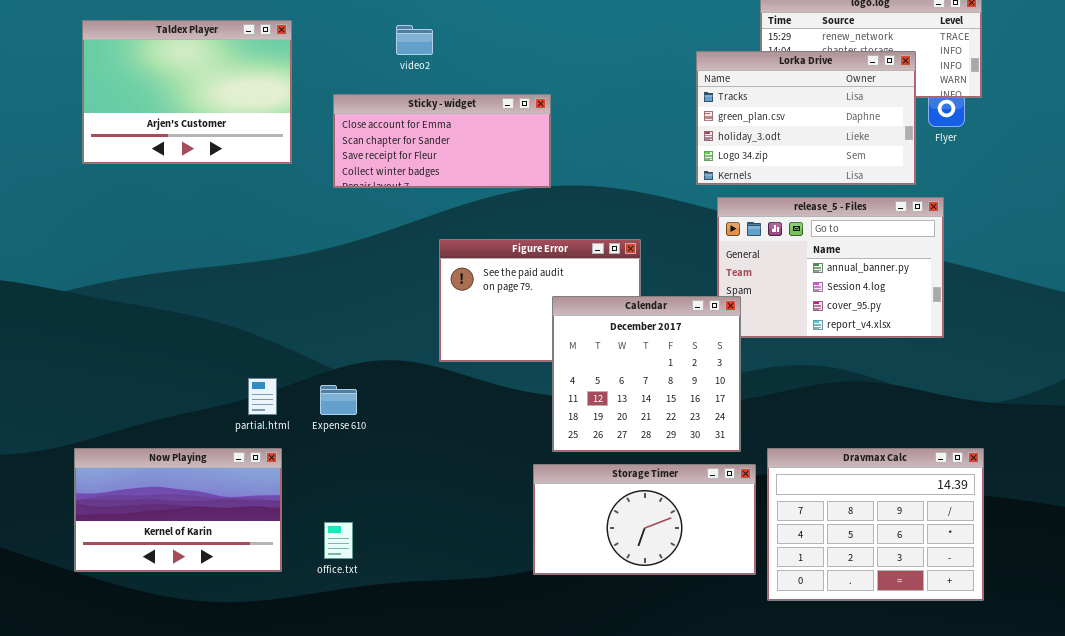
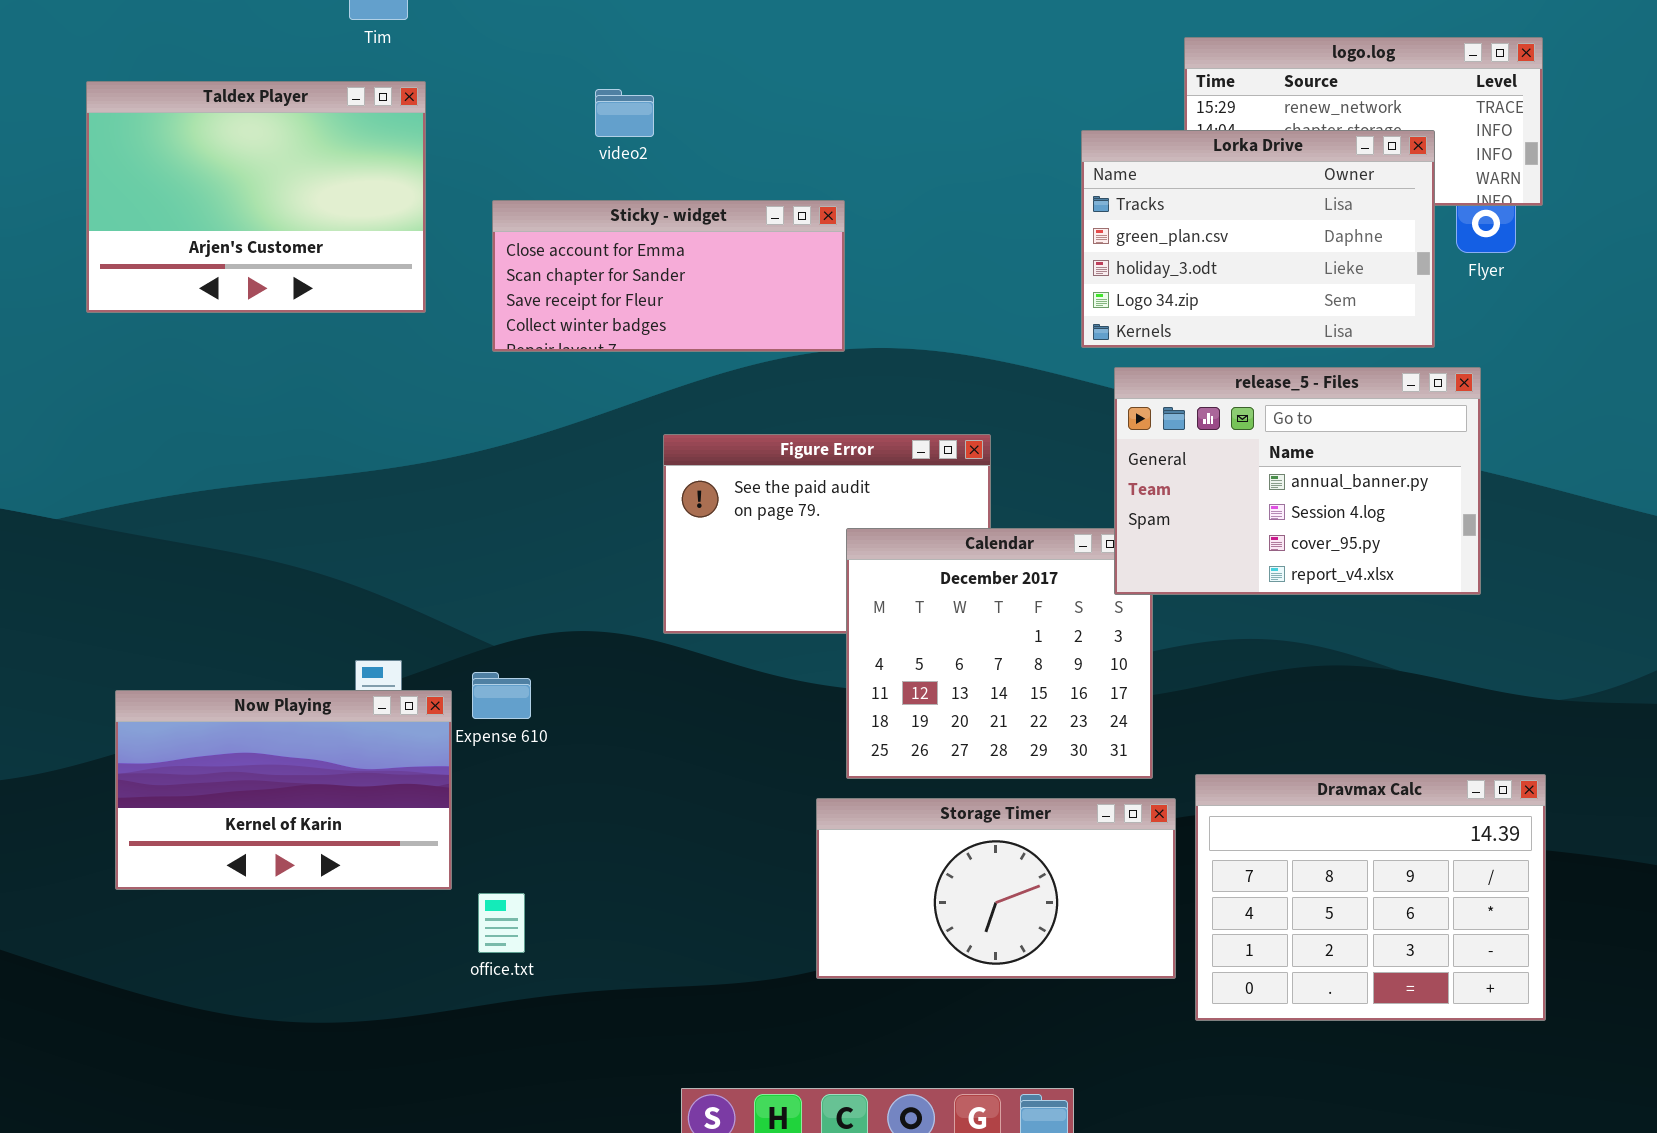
release_5 - Files: [717,197,944,338] -> [1114,367,1481,595], raised
Now Playing: [74,448,282,572] -> [115,690,452,890], moved

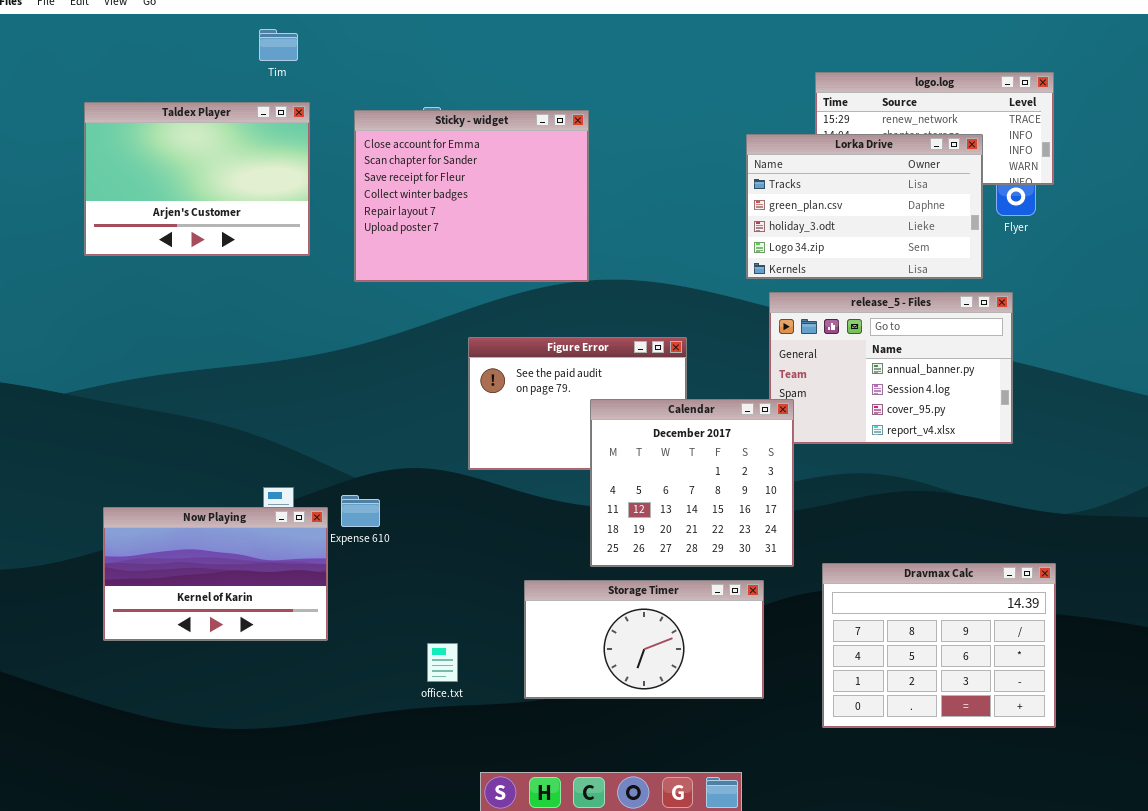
Sticky - widget: [492,200,845,352] -> [354,110,589,282], resized
Calendar: [846,528,1153,779] -> [590,399,794,567], raised
Storage Timer: [816,798,1176,979] -> [524,580,764,699], moved
office.txt: [478,893,525,953] -> [427,643,458,682], moved

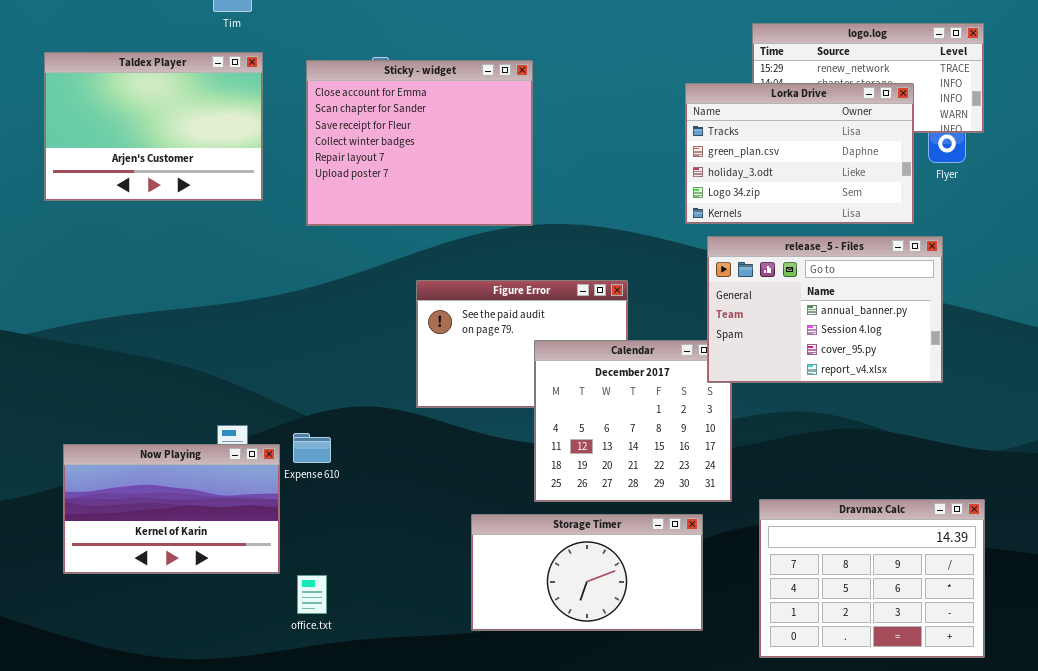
release_5 - Files: [769,292,1013,444] -> [707,236,943,383], raised
office.txt: [427,643,458,682] -> [297,575,327,614], moved

